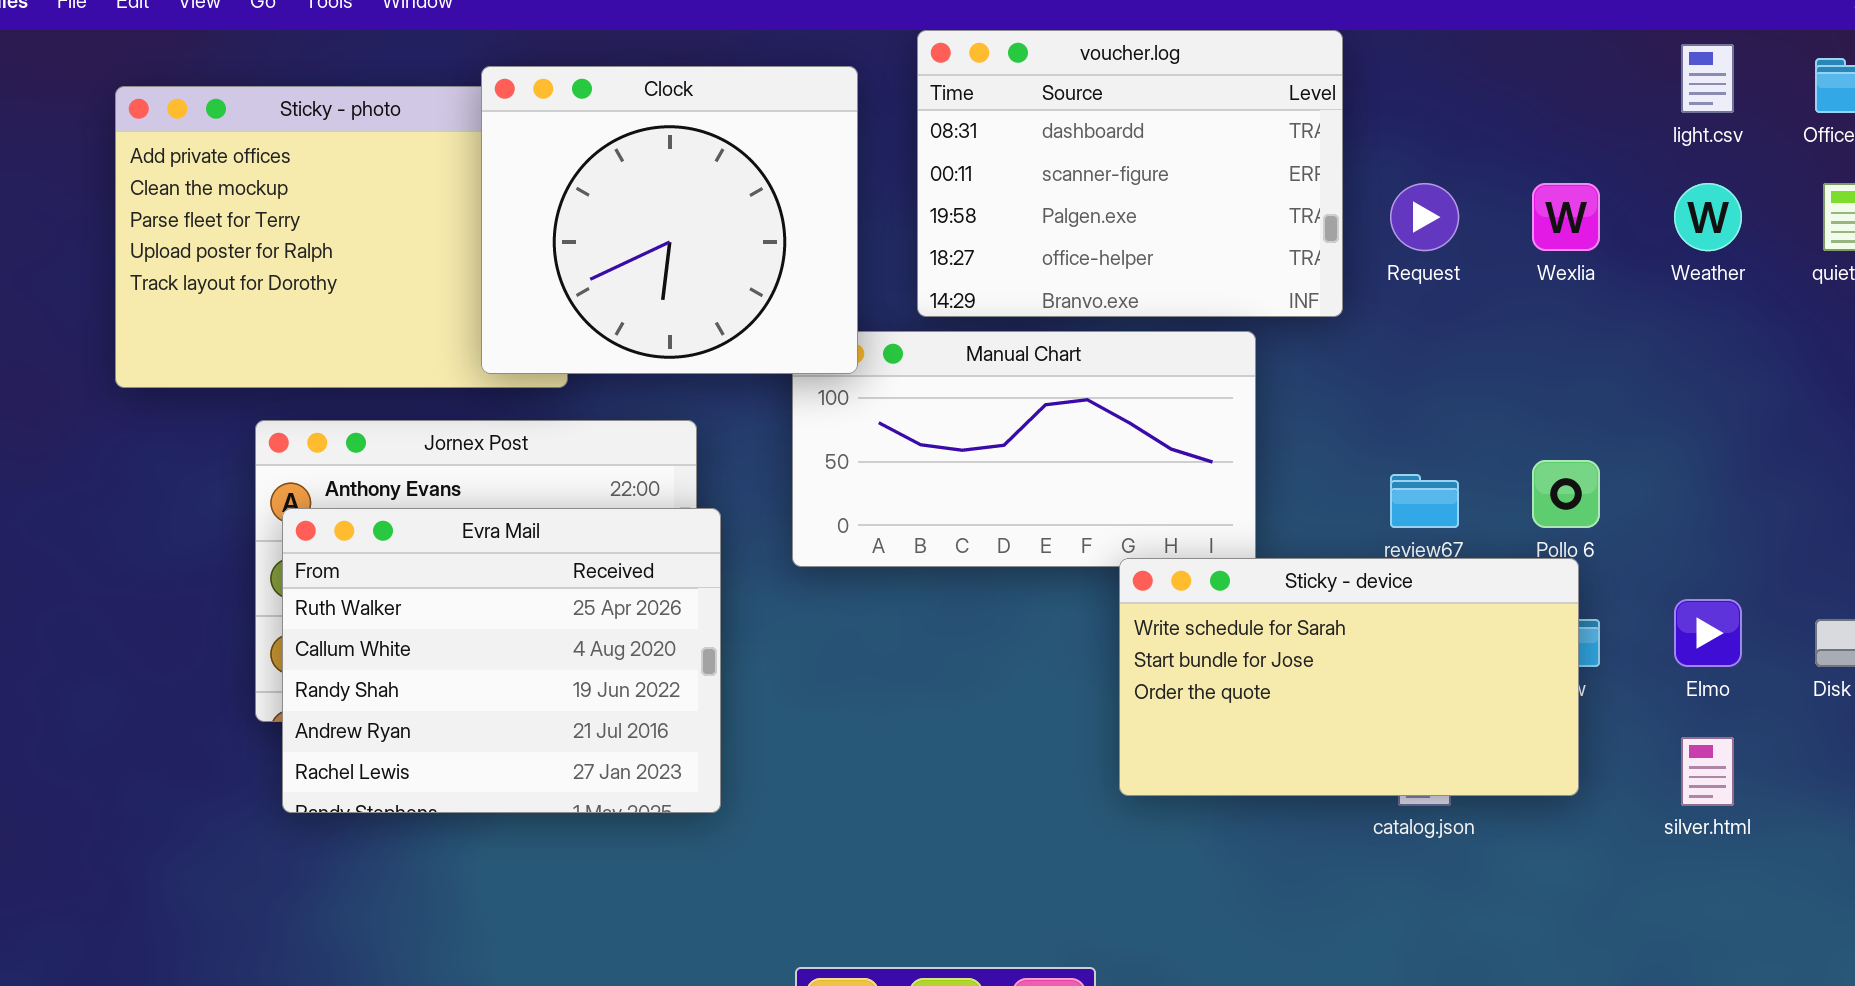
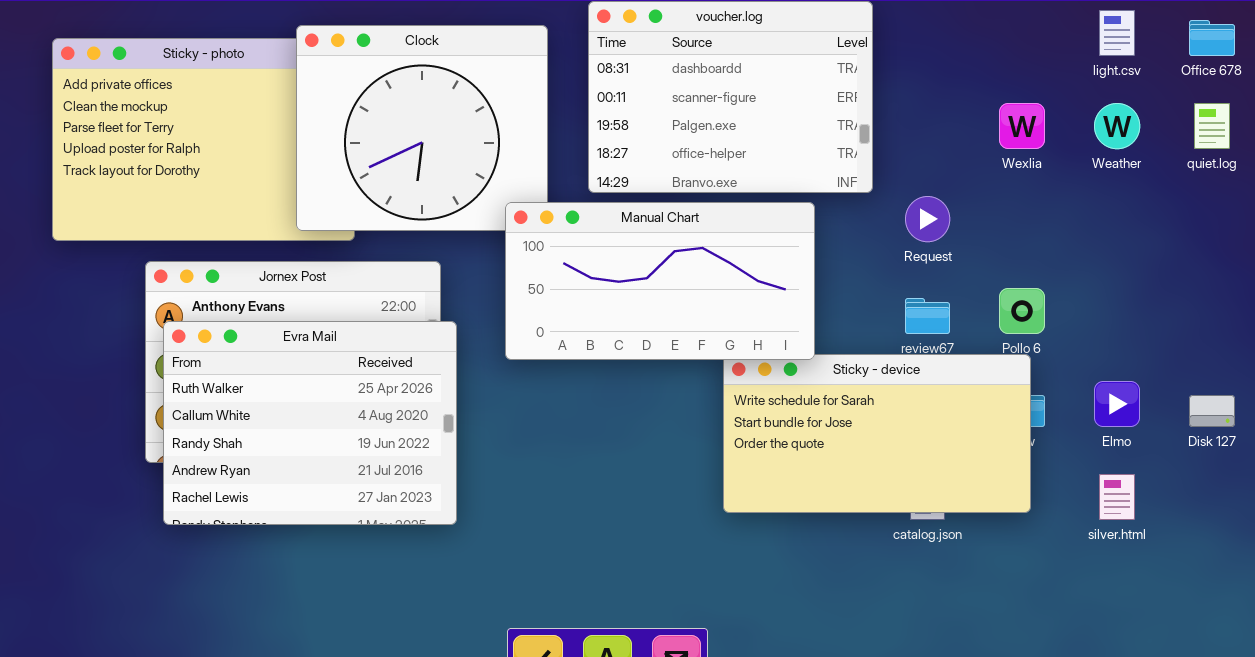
Request: [1390,183,1459,251] -> [905,196,950,242], moved
Manual Chart: [792,331,1256,567] -> [505,202,815,360], raised

